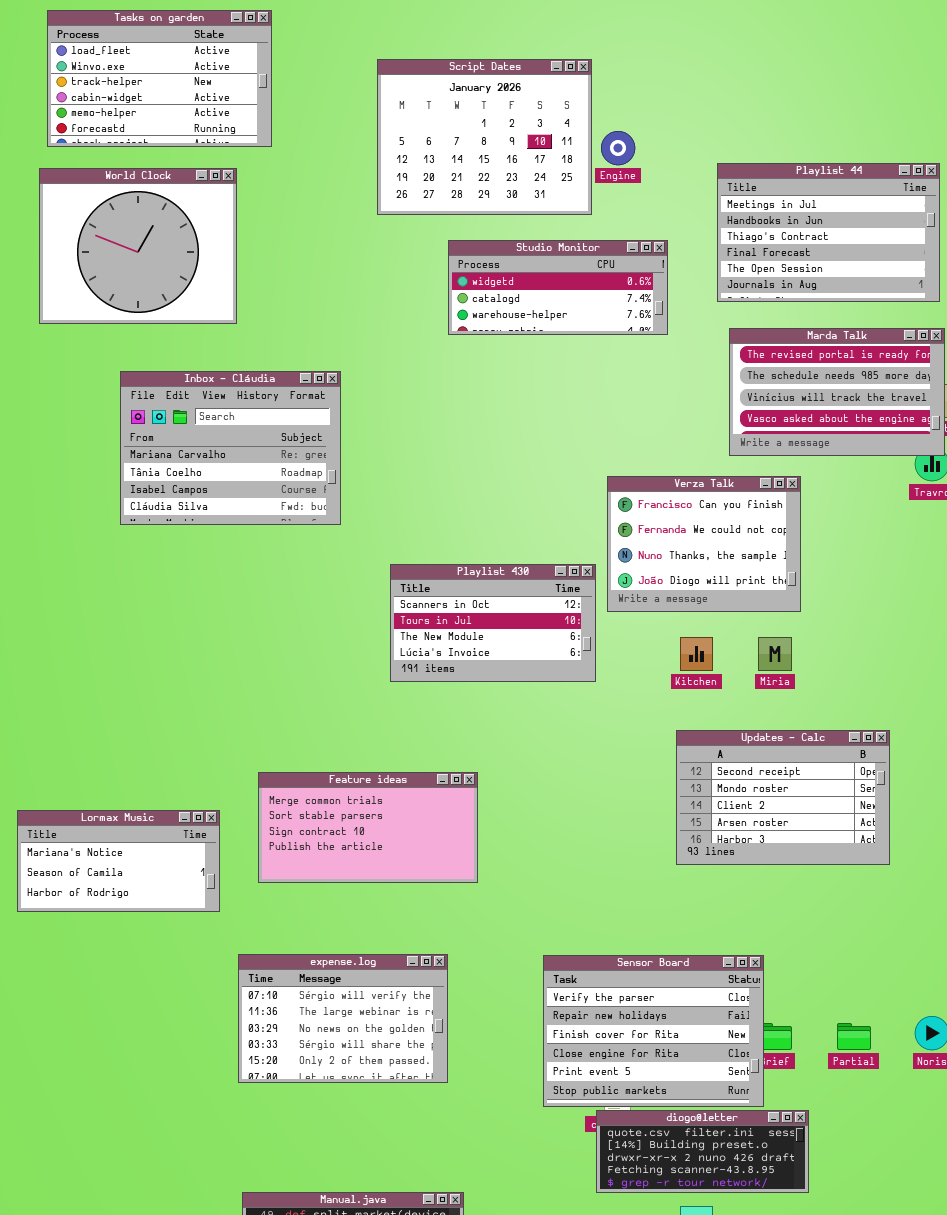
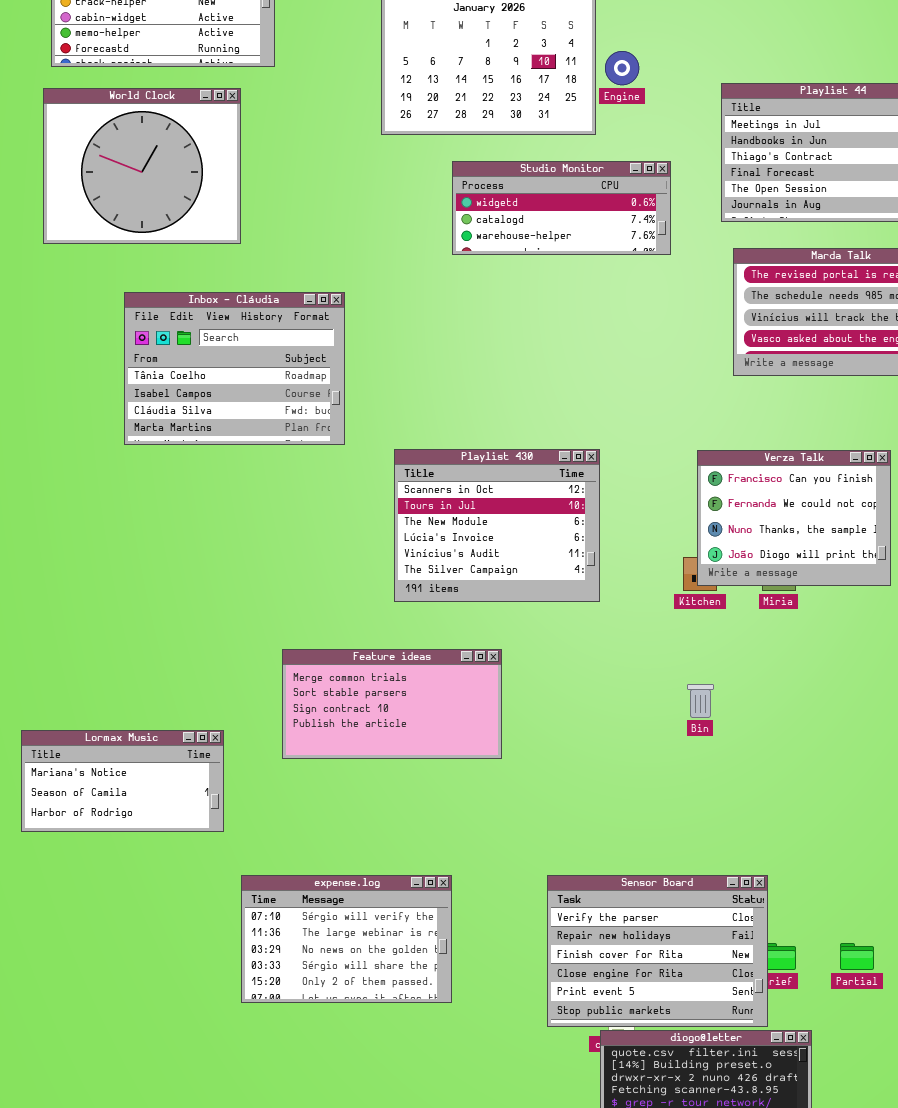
Inbox - Cláudia: [120,371,341,525] -> [124,292,345,445], scrolled down 1 row
Verza Talk: [607,476,801,612] -> [697,450,891,586], moved
Playlist 430: [390,564,596,682] -> [394,449,600,602], resized
Updates - Calc: [676,730,890,865] -> none, closed
Feature ideas: [258,772,478,883] -> [282,649,502,759], moved

